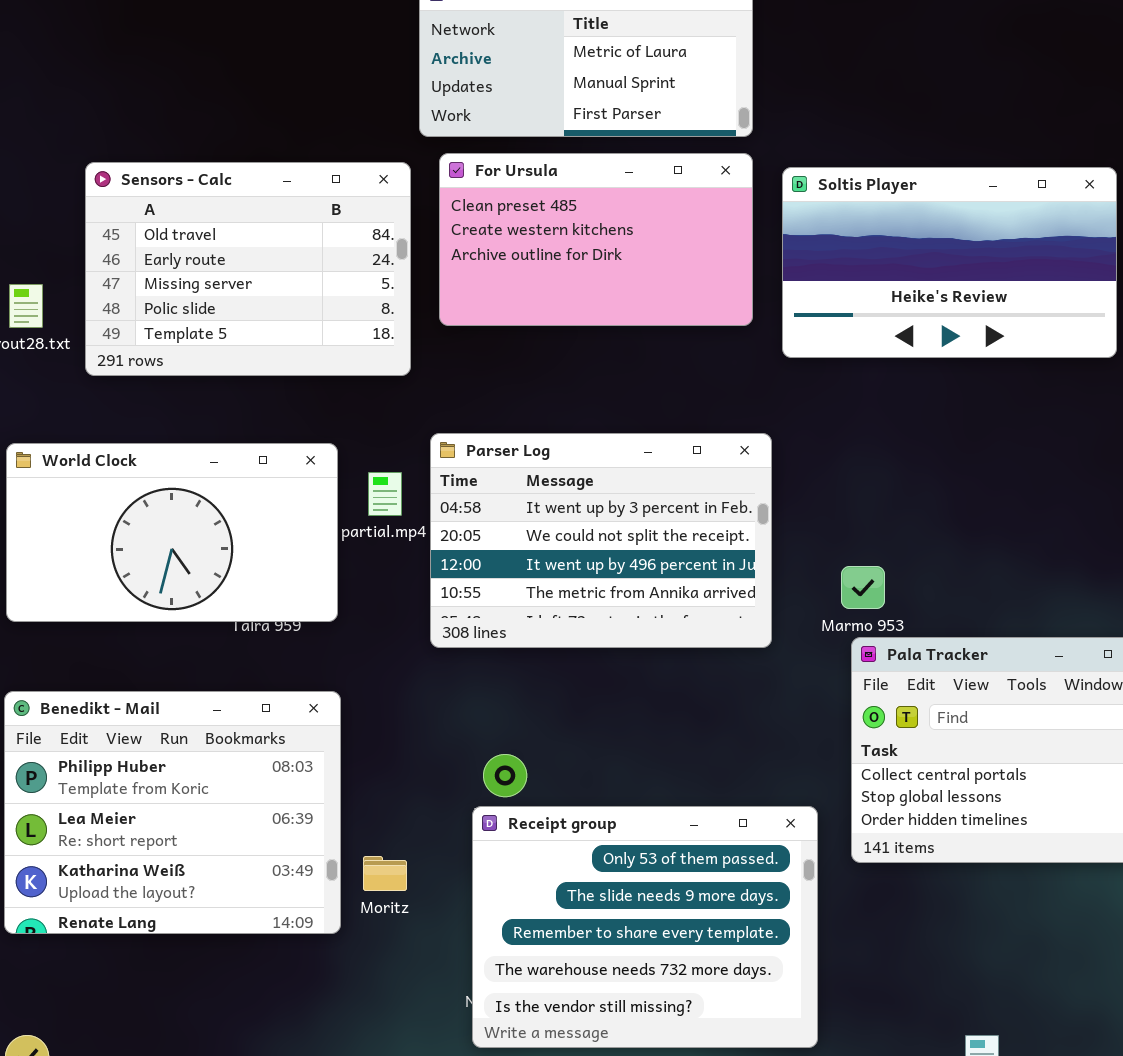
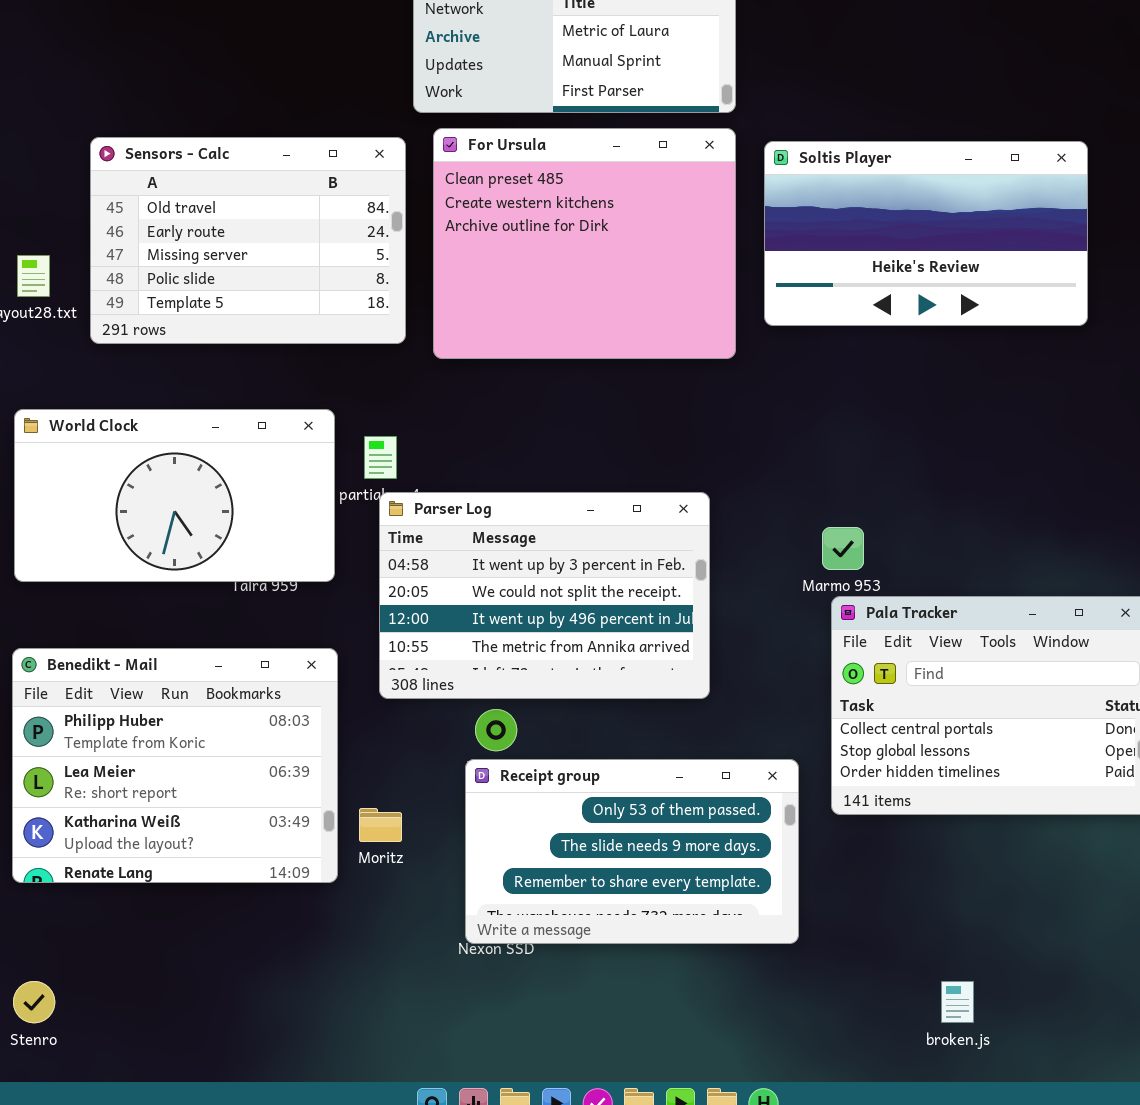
For Ursula: [439,153,753,326] -> [433,128,736,359], resized
Parser Log: [430,433,772,648] -> [379,492,710,699], moved
Receipt group: [472,806,818,1048] -> [465,759,799,944], resized

